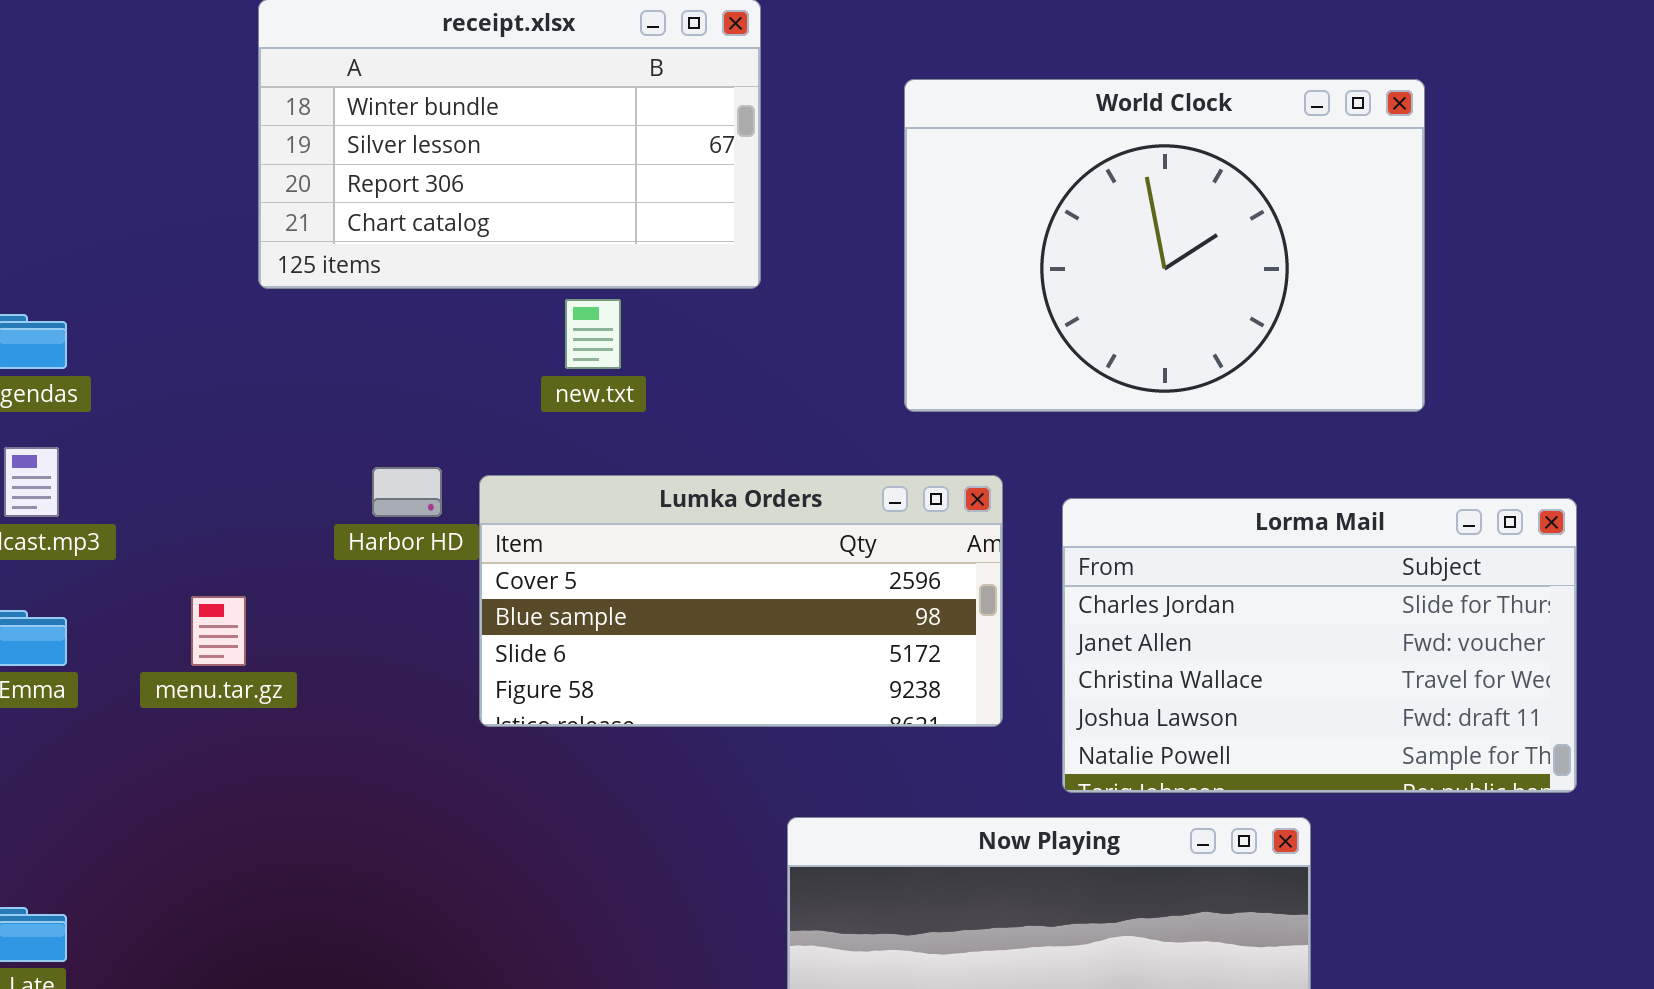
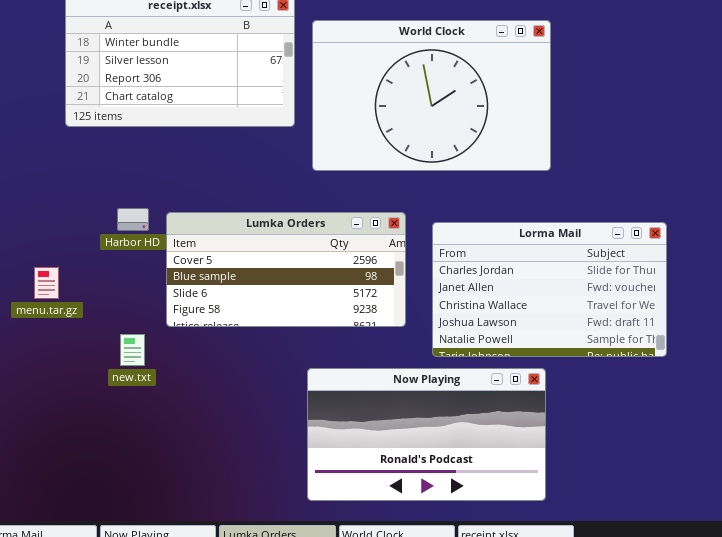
World Clock: [904,79,1425,412] -> [312,20,551,171], moved
new.txt: [565,299,621,369] -> [120,334,145,366], moved

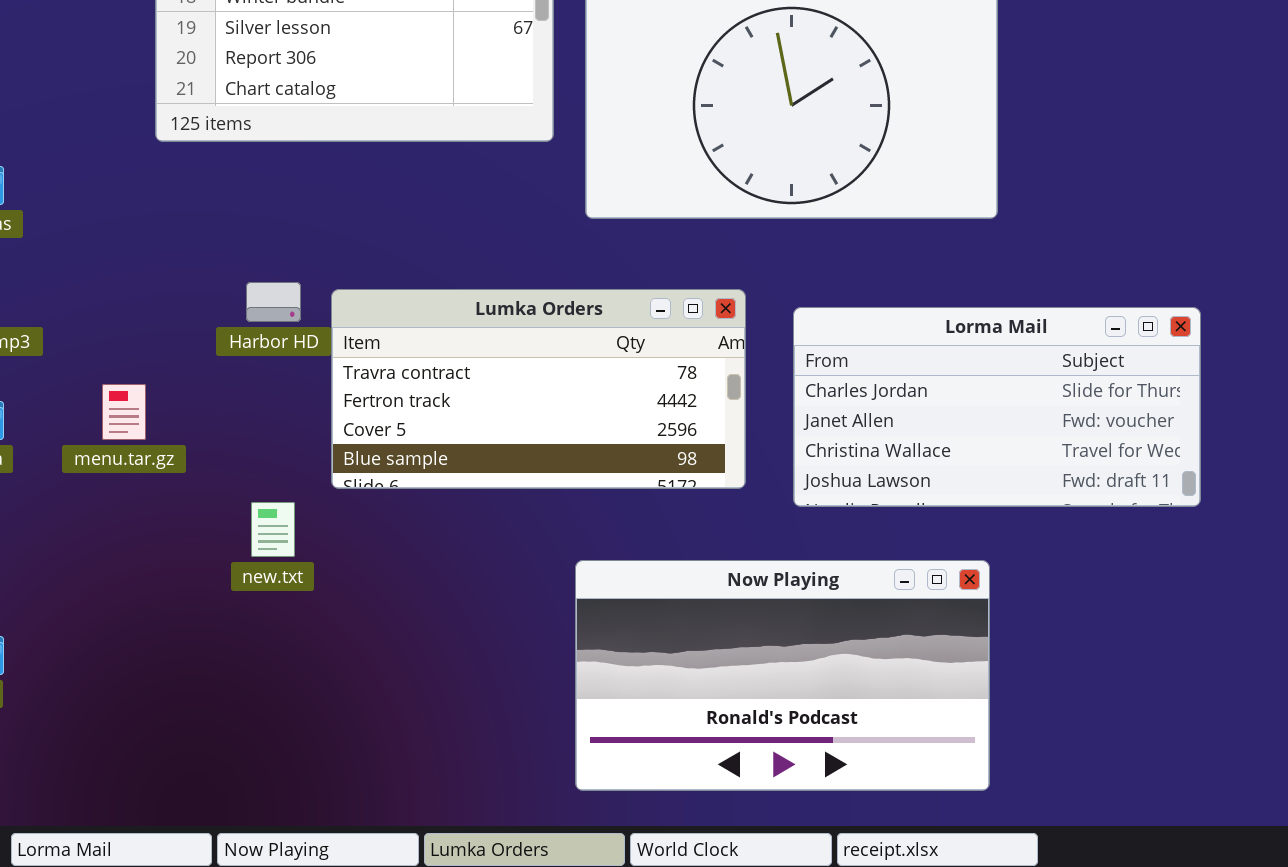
Lumka Orders: [166,212,406,327] -> [331,289,746,489], scrolled up 2 rows
Lorma Mail: [432,222,667,357] -> [793,307,1201,507], resized

